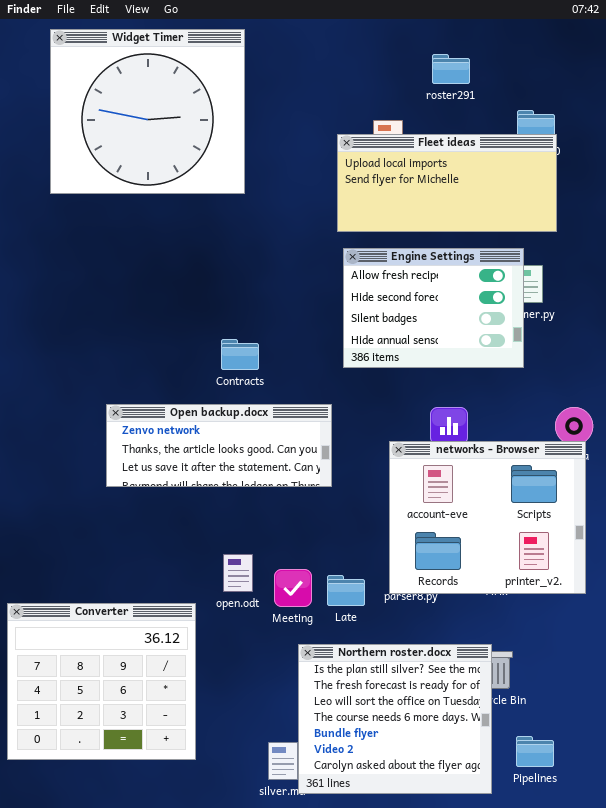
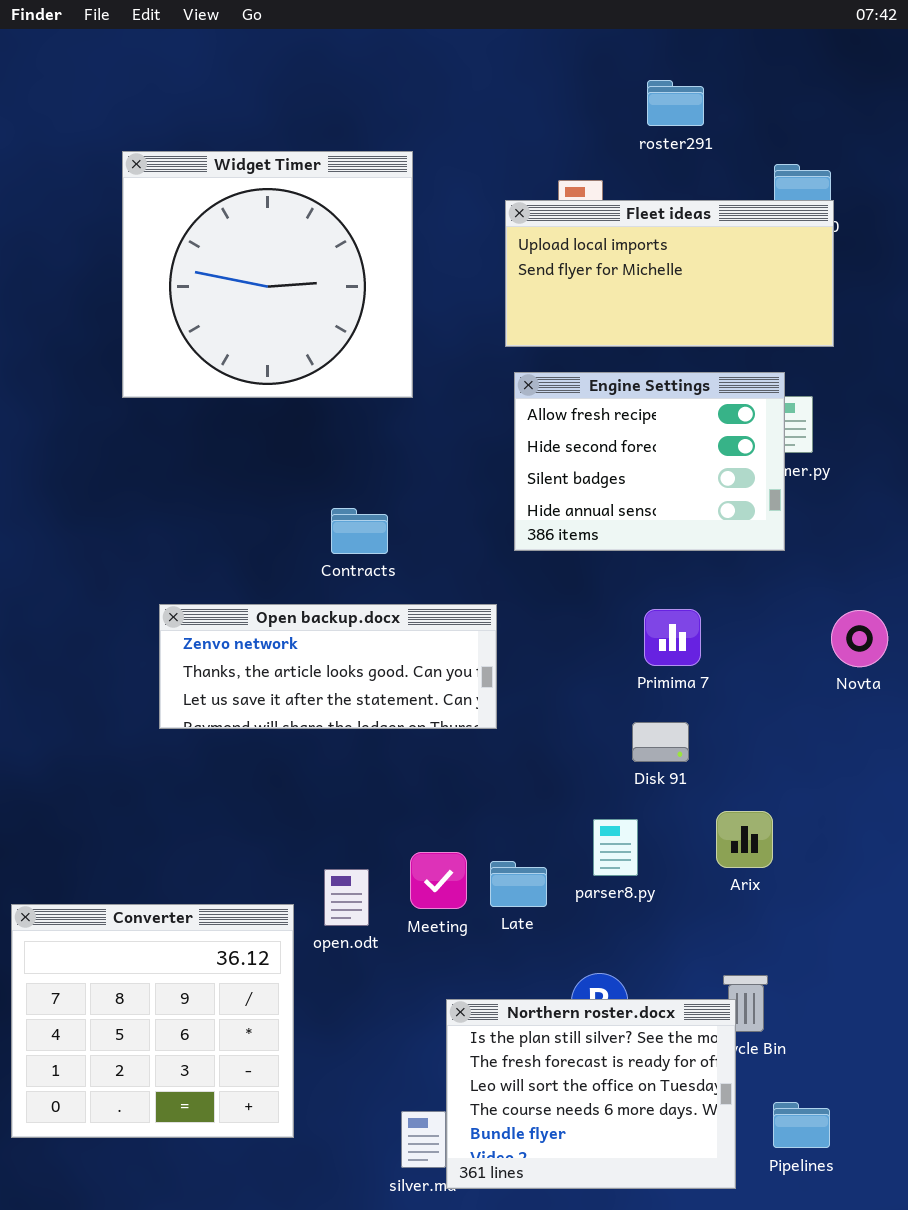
Widget Timer: [50,29,245,194] -> [122,151,413,398], moved
networks - Browser: [389,441,586,594] -> none, closed
open.odt: [223,554,253,592] -> [324,869,369,926], moved
Northern roster.docx: [298,644,492,794] -> [446,999,736,1189], resized

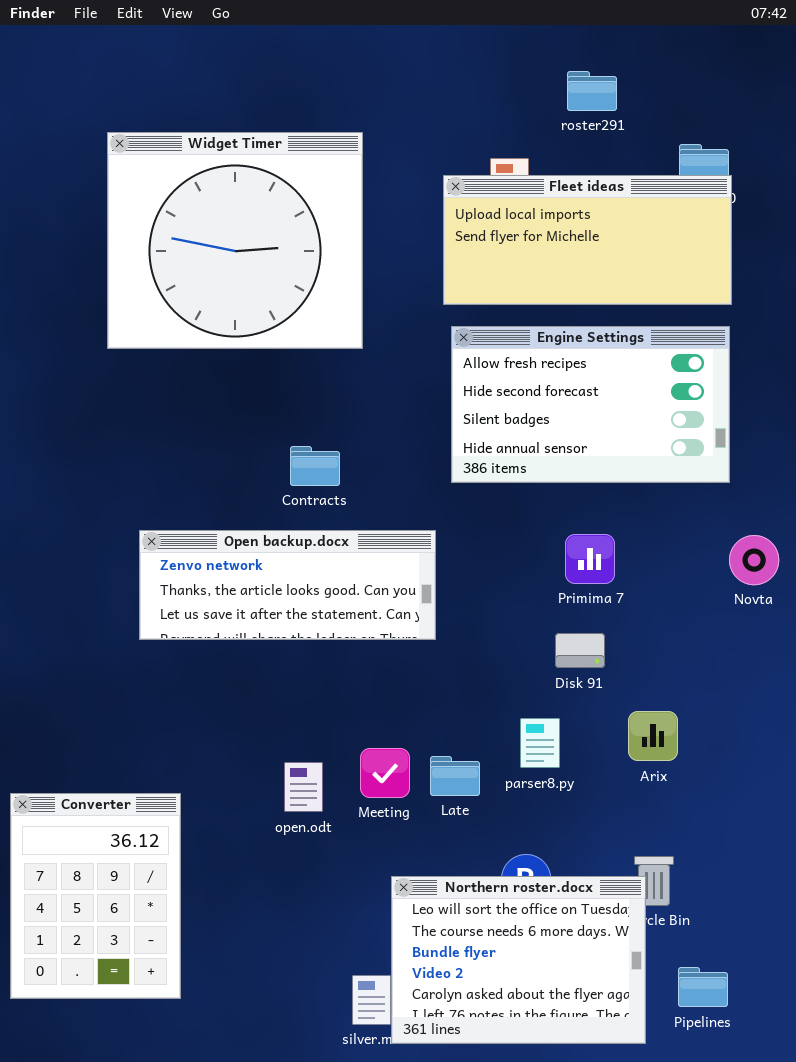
Engine Settings: [514,372,785,551] -> [451,326,730,483], resized
Converter: [11,904,294,1138] -> [10,793,181,999], resized
Northern roster.docx: [446,999,736,1189] -> [391,876,646,1044], scrolled down 2 rows

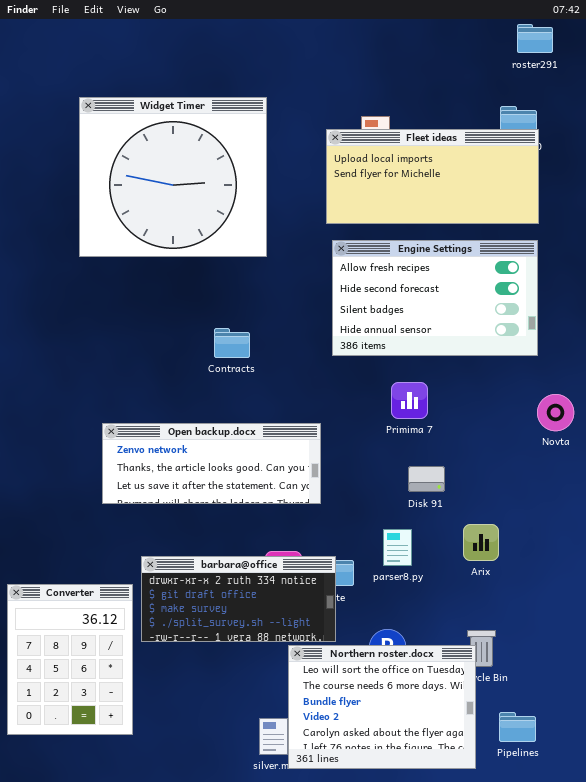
roster291: [567,71,617,111] -> [517,24,553,53], moved
Open backup.docx: [139,530,436,640] -> [102,423,321,504], moved
Primima 7: [565,534,615,584] -> [391,382,428,419], moved
barbara@office: none -> [141,556,336,642], opened

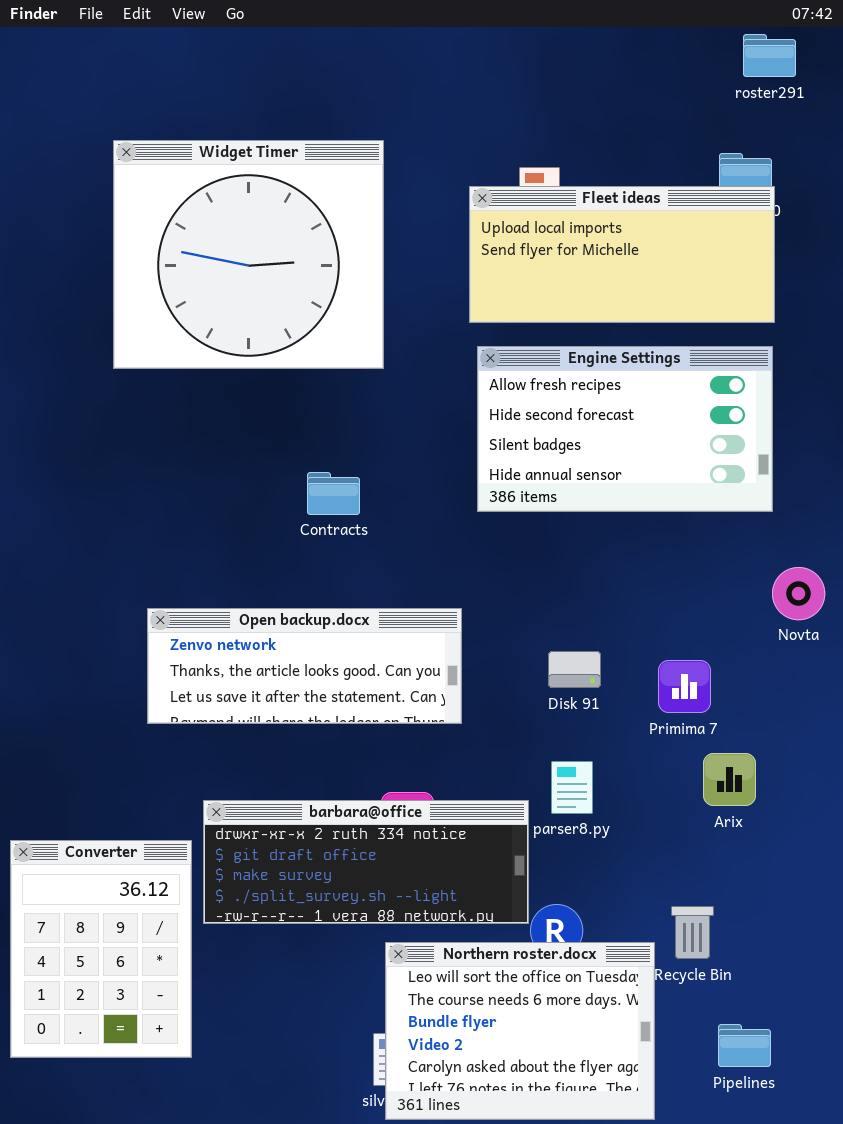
Primima 7: [391,382,428,419] -> [658,660,711,713], moved
Disk 91: [408,466,445,492] -> [548,651,601,688], moved
Arix: [463,524,499,561] -> [703,753,756,806], moved
barbara@office: [141,556,336,642] -> [203,800,529,924], resized
Northern roster.docx: [288,645,476,769] -> [385,942,655,1120], moved

